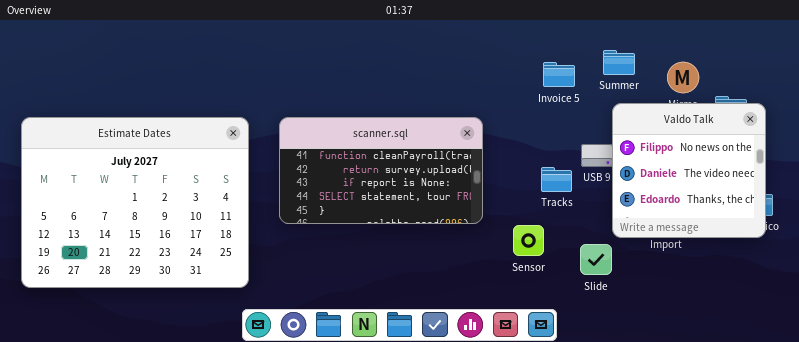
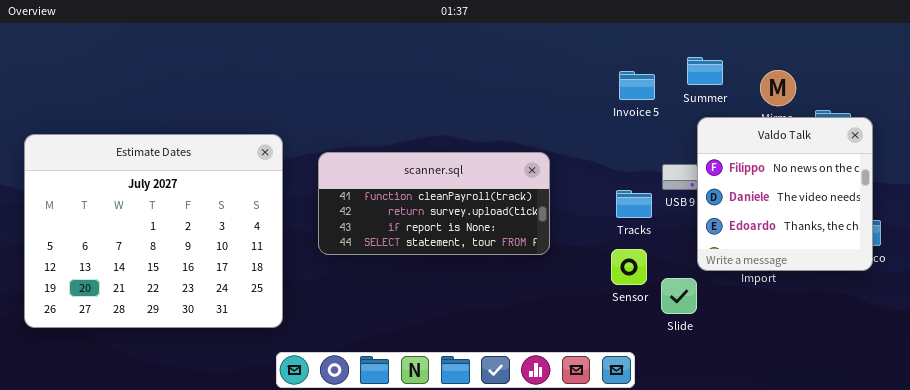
scanner.sql: [279,117,483,224] -> [318,152,550,255], resized
Sensor: [513,225,544,256] -> [611,249,647,285], moved

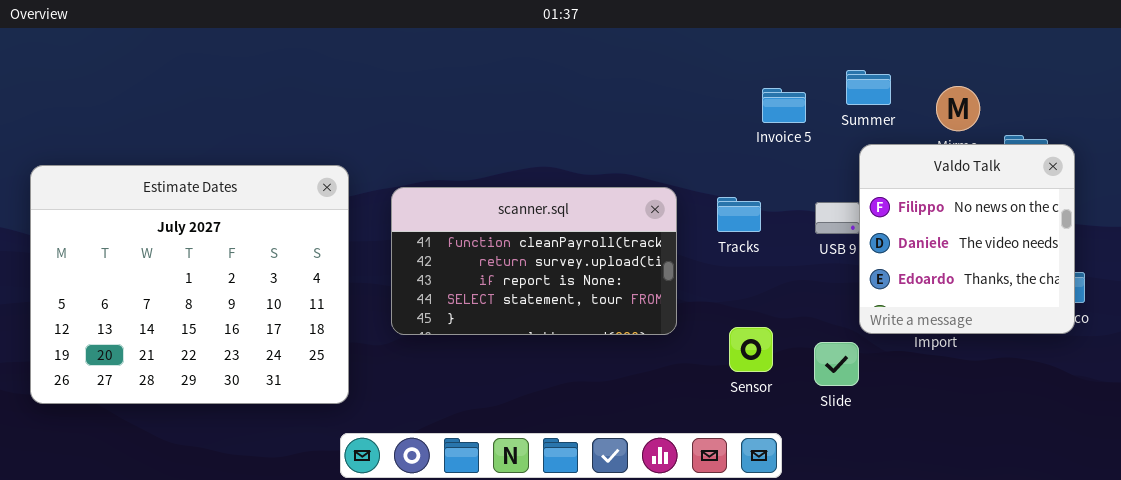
scanner.sql: [318,152,550,255] -> [391,187,677,335], resized
Tracks: [616,190,652,218] -> [717,197,761,232], moved
Sensor: [611,249,647,285] -> [729,327,773,372], moved

